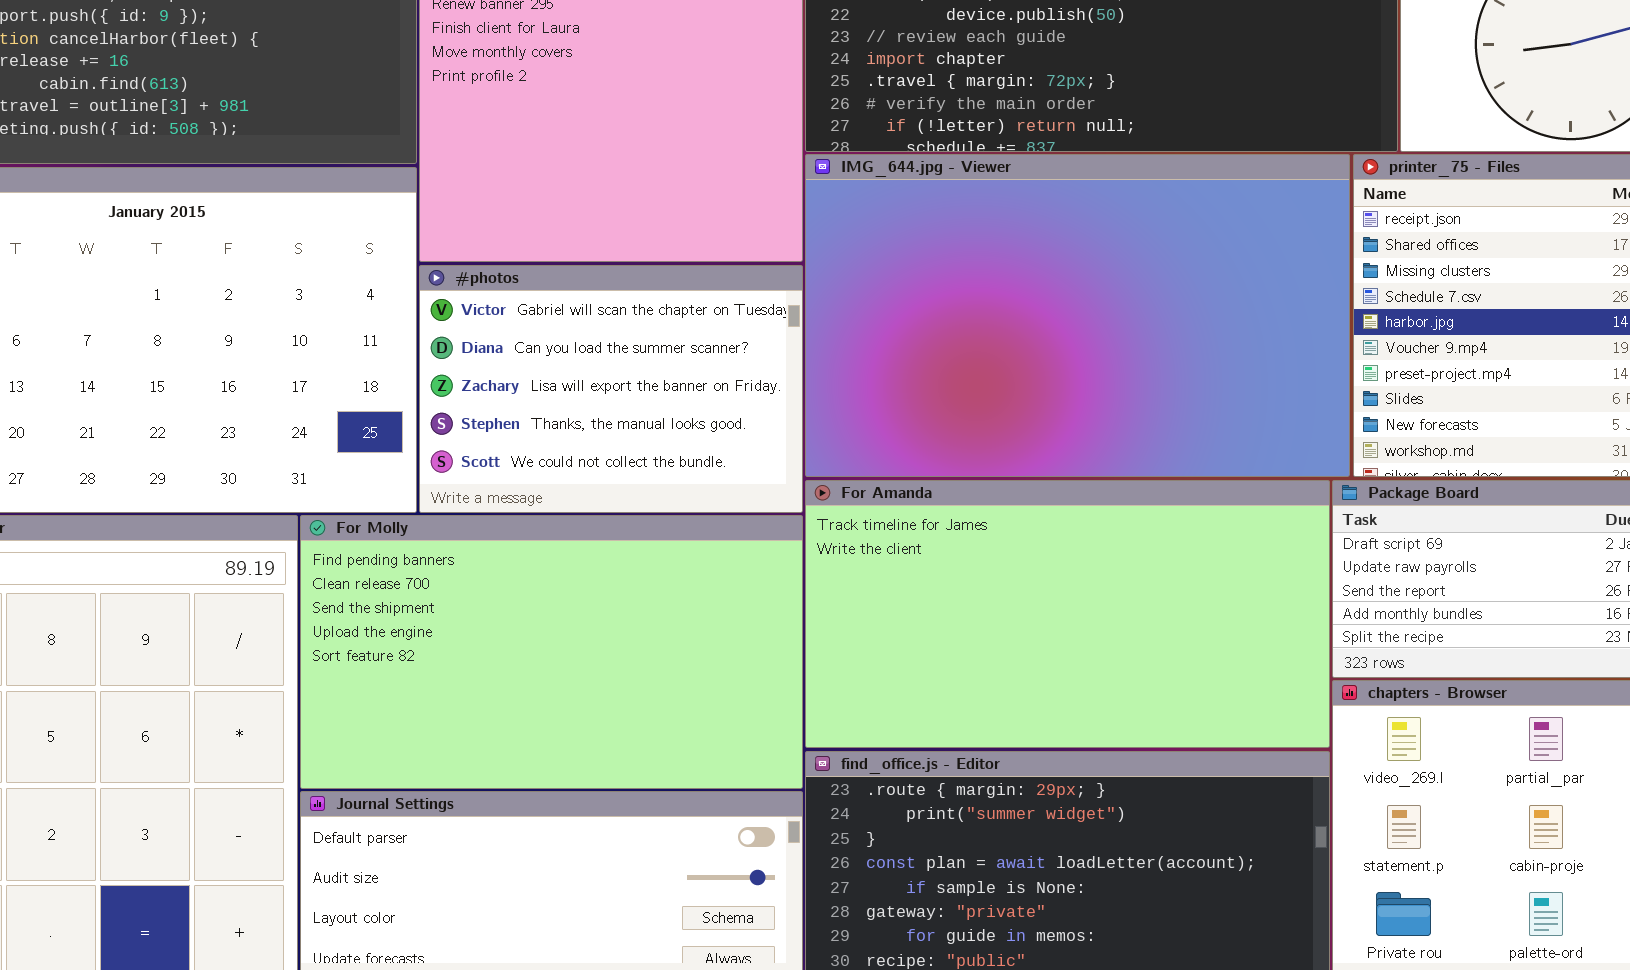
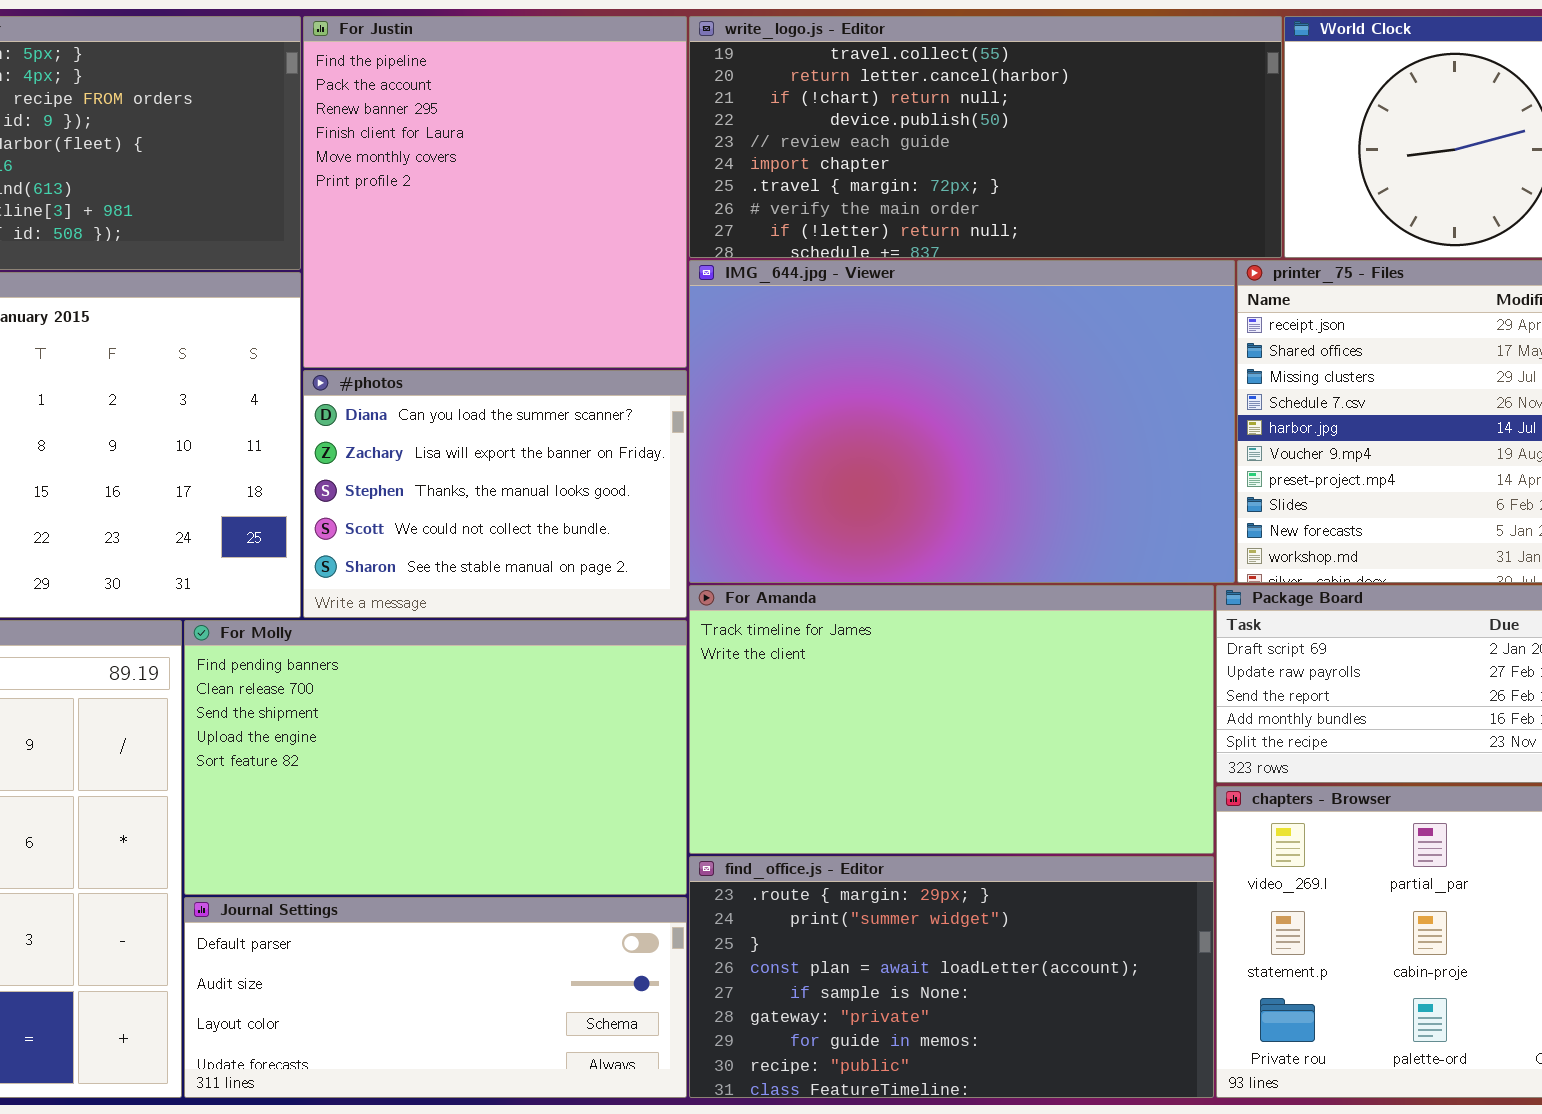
#photos: [419,265,803,513] -> [303,370,687,618], scrolled down 1 row

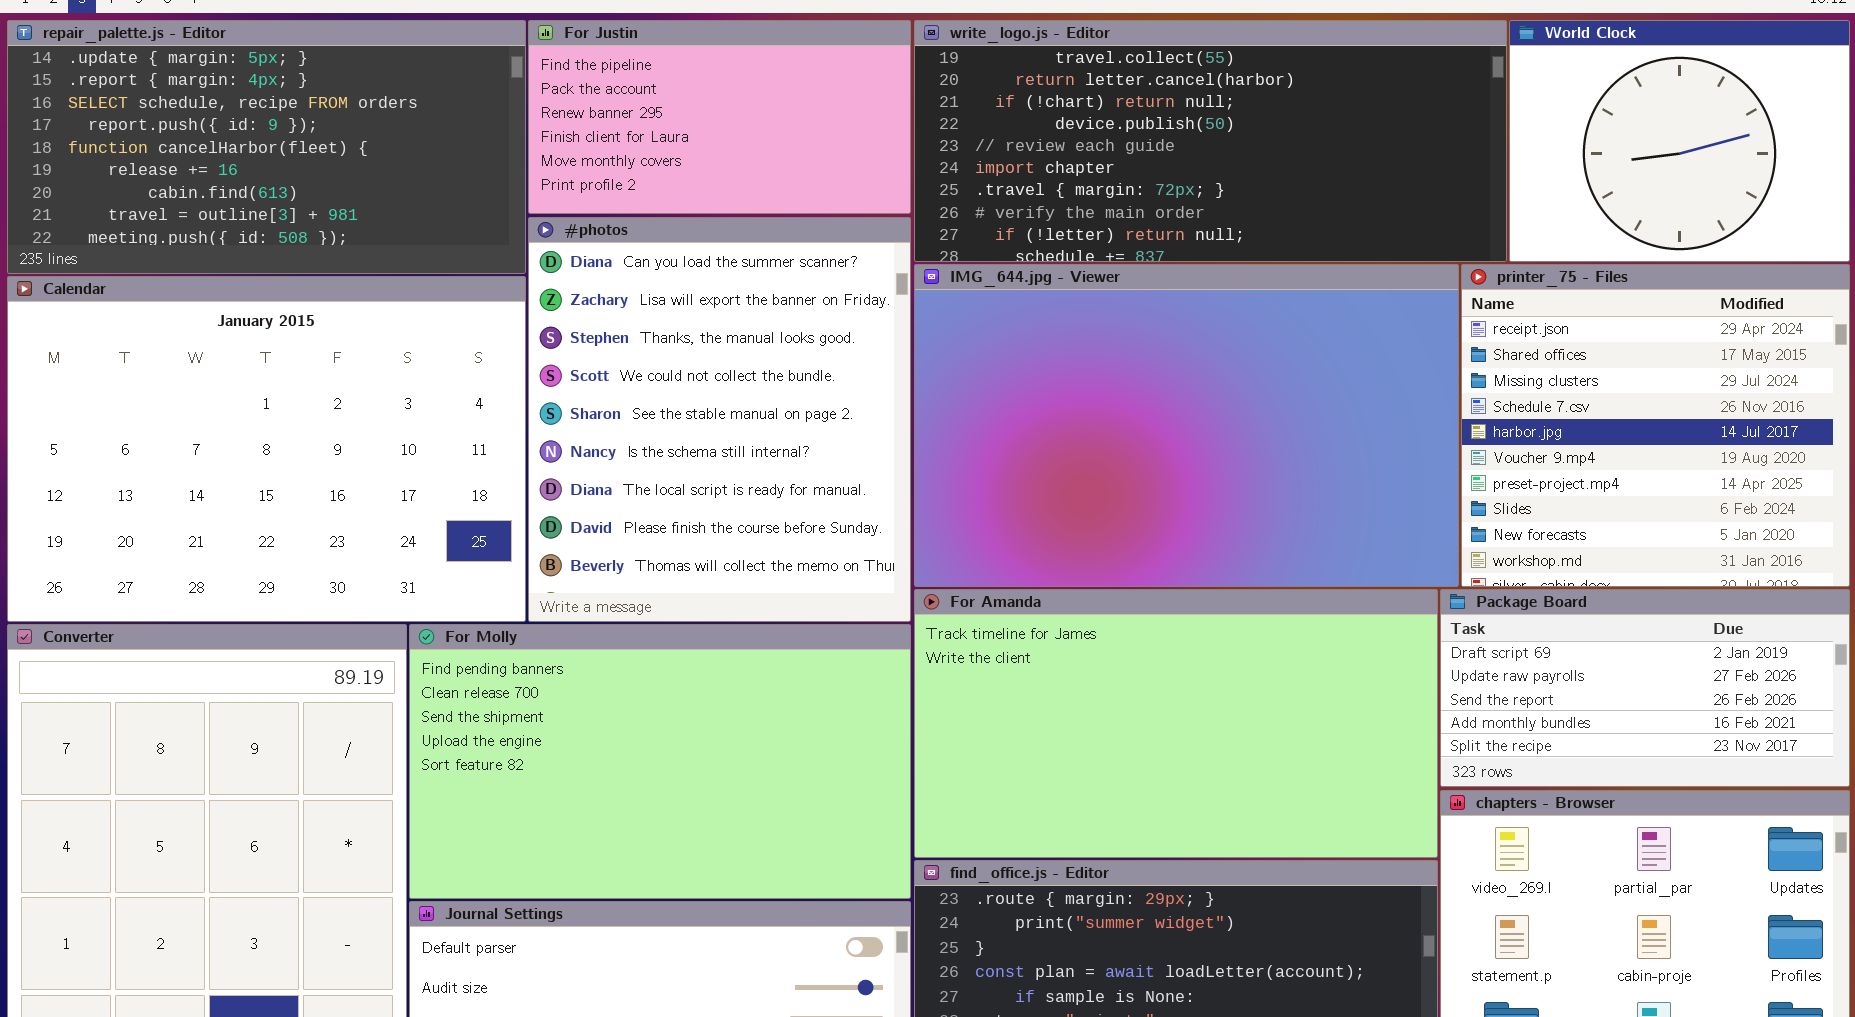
For Justin: [303,16,687,368] -> [528,20,911,214], resized
#photos: [303,370,687,618] -> [528,217,911,622], resized

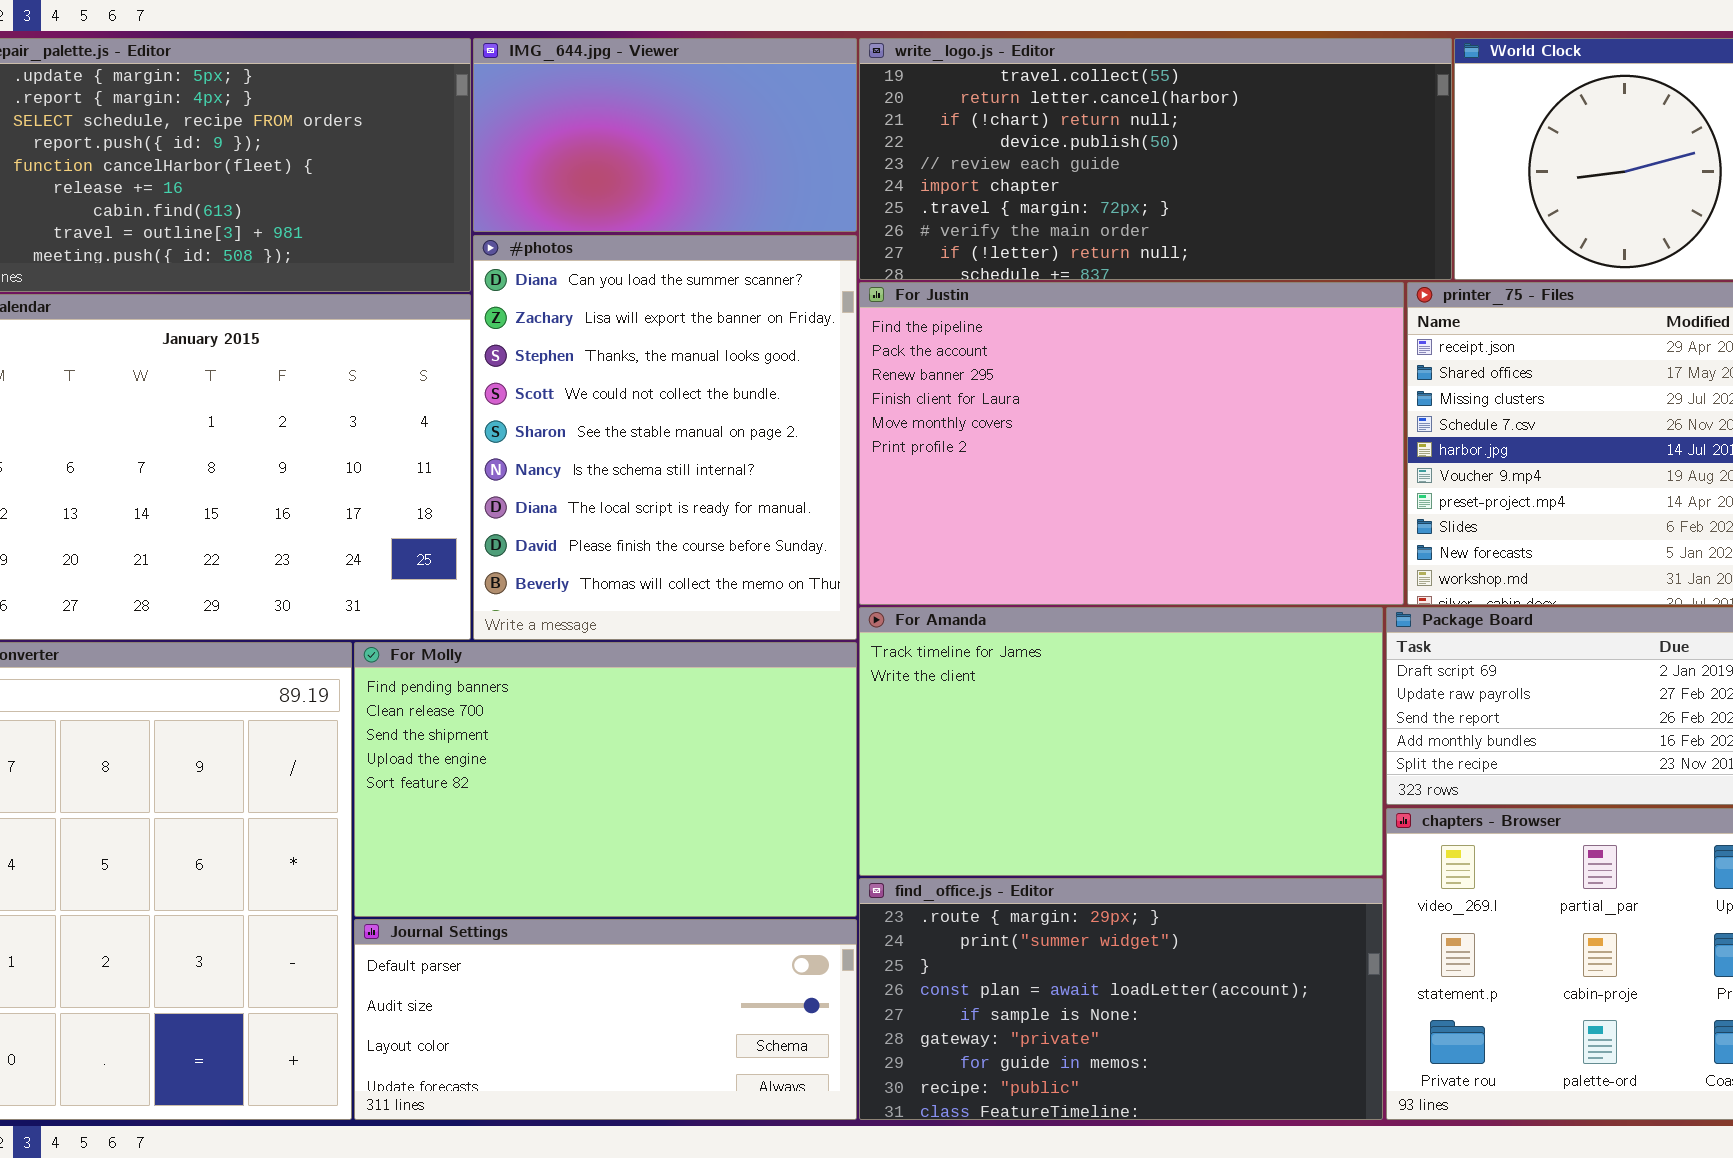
For Justin: [528,20,911,214] -> [859,282,1404,605], moved, resized
IMG_644.jpg - Viewer: [914,264,1459,587] -> [473,38,857,232], moved, resized

